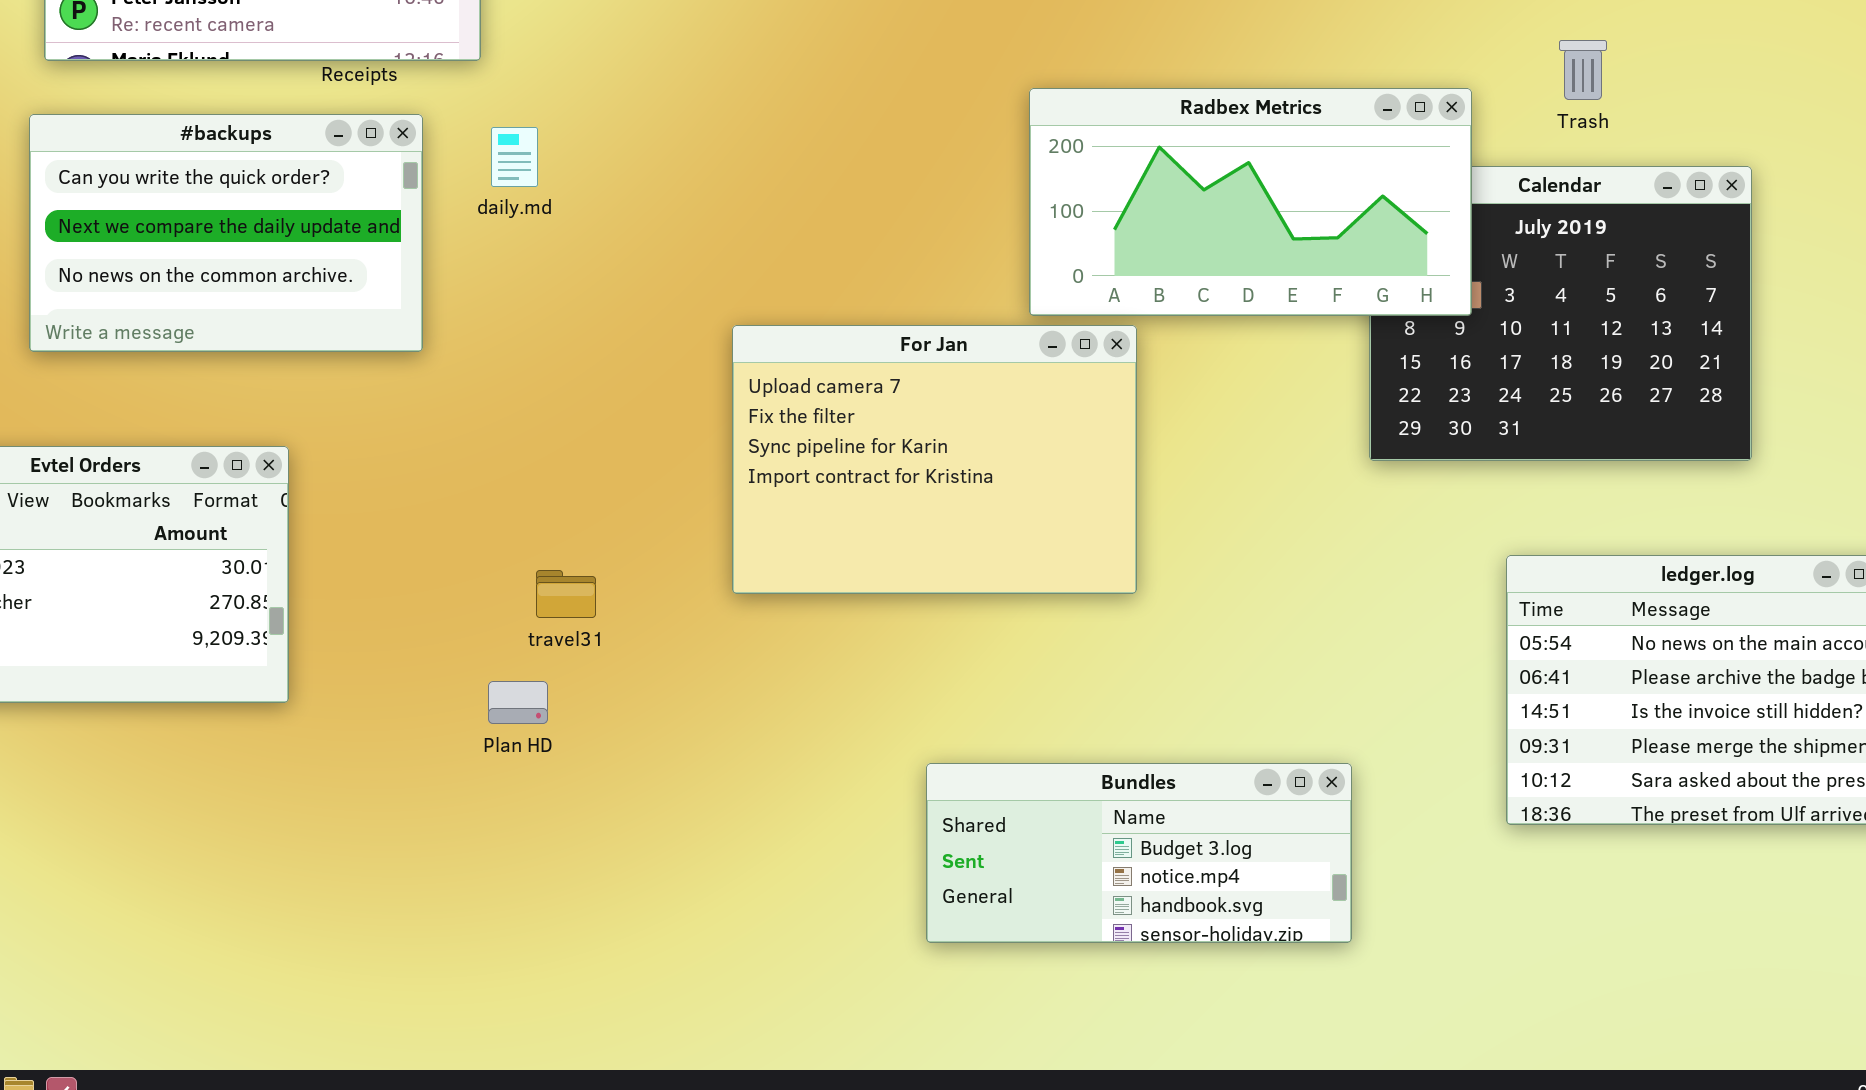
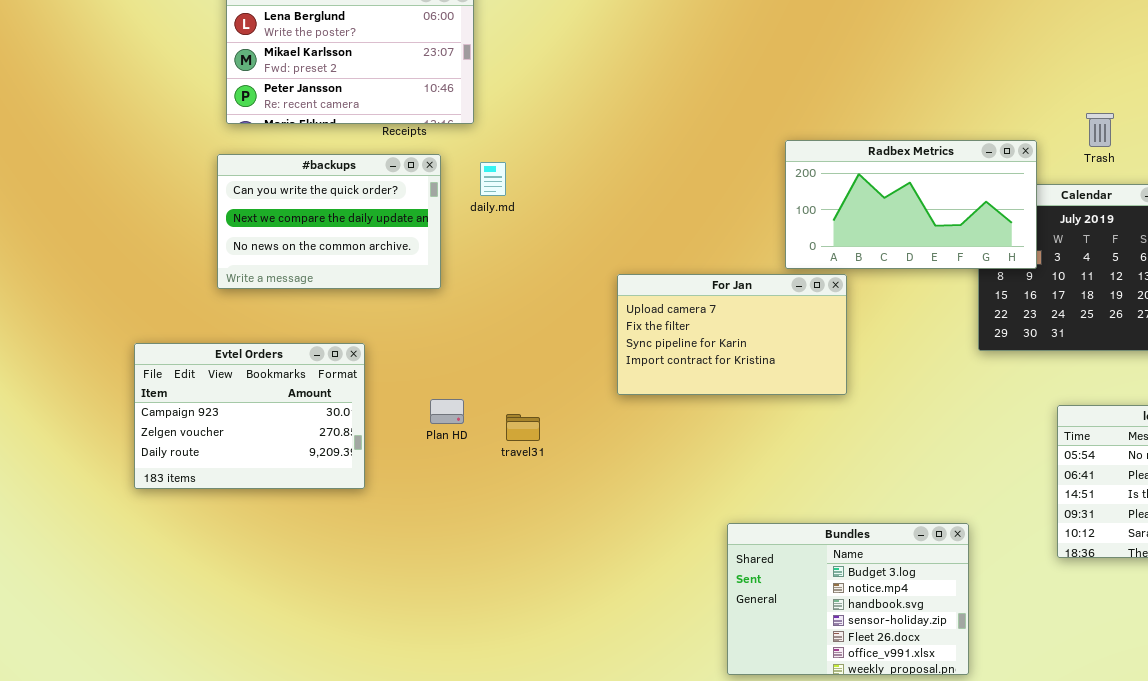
For Jan: [732,325,1137,594] -> [617,274,847,395], resized
Plan HD: [488,681,548,724] -> [430,399,464,424], moved
Bundles: [926,763,1352,943] -> [727,523,969,675], resized

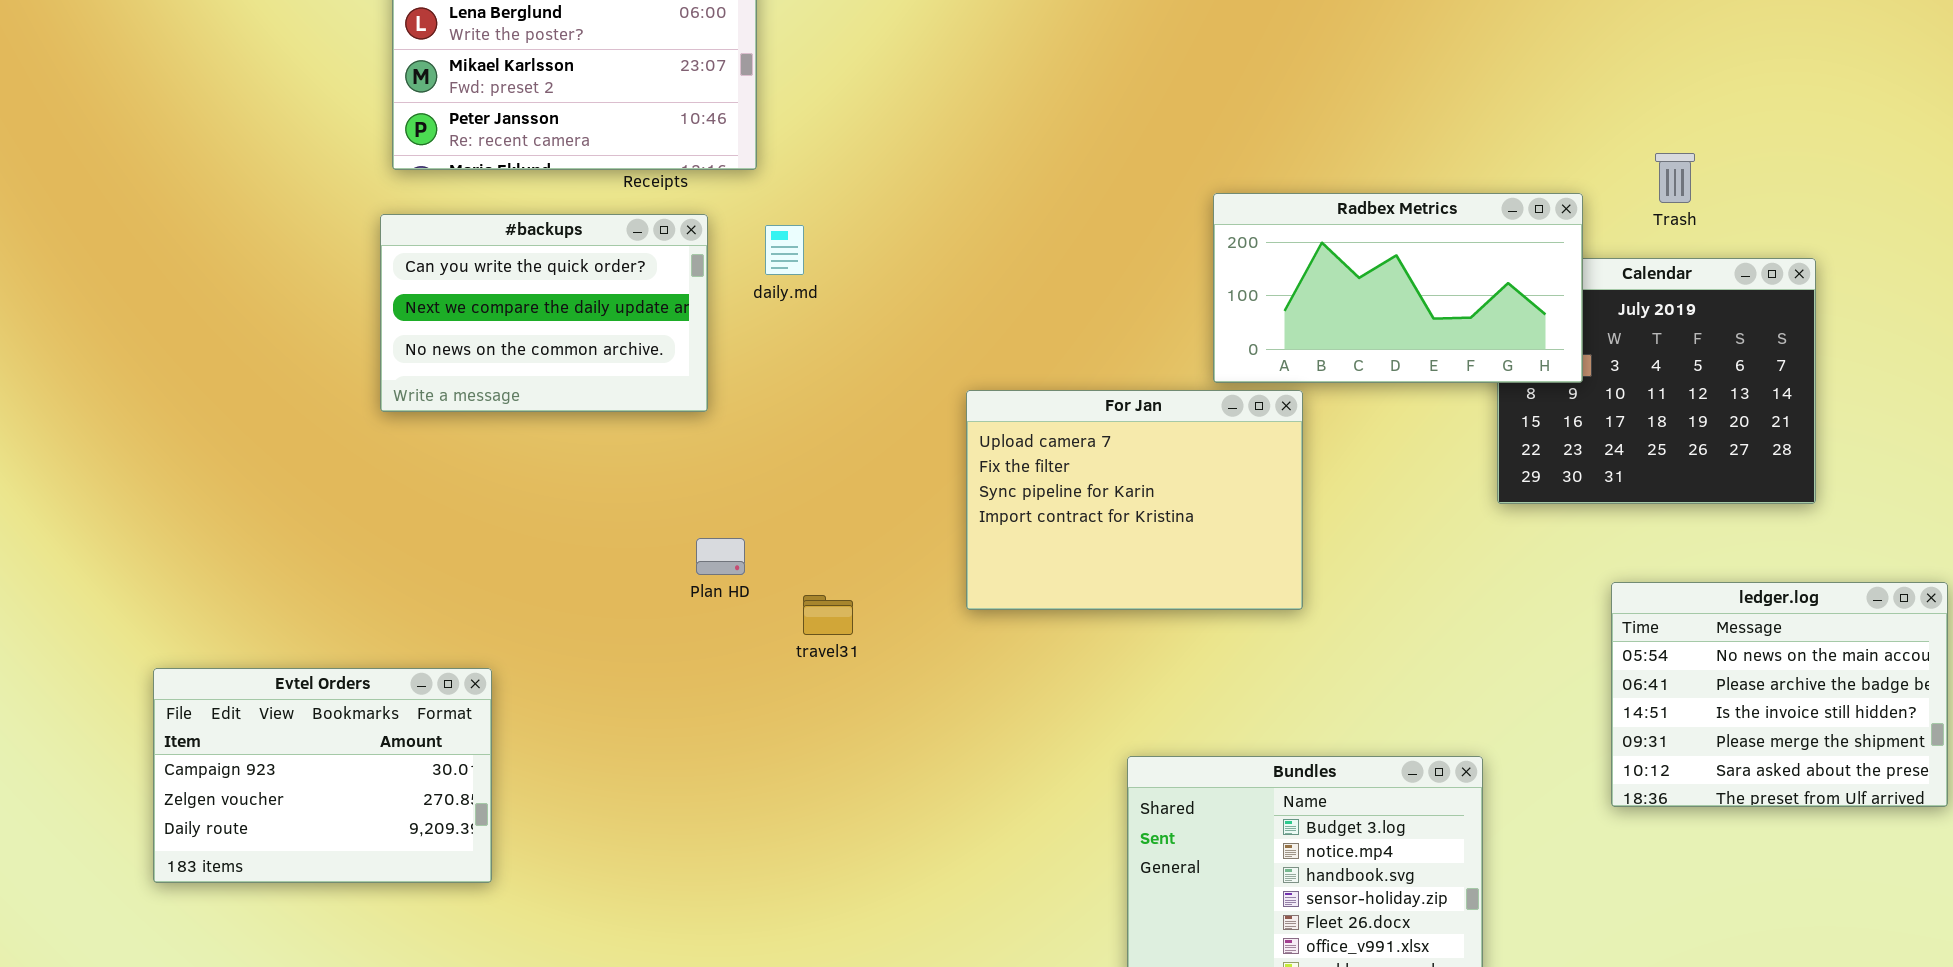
For Jan: [617,274,847,395] -> [966,390,1303,610], resized
Evtel Orders: [134,343,365,489] -> [153,668,492,883], moved
Plan HD: [430,399,464,424] -> [696,538,745,575], moved

